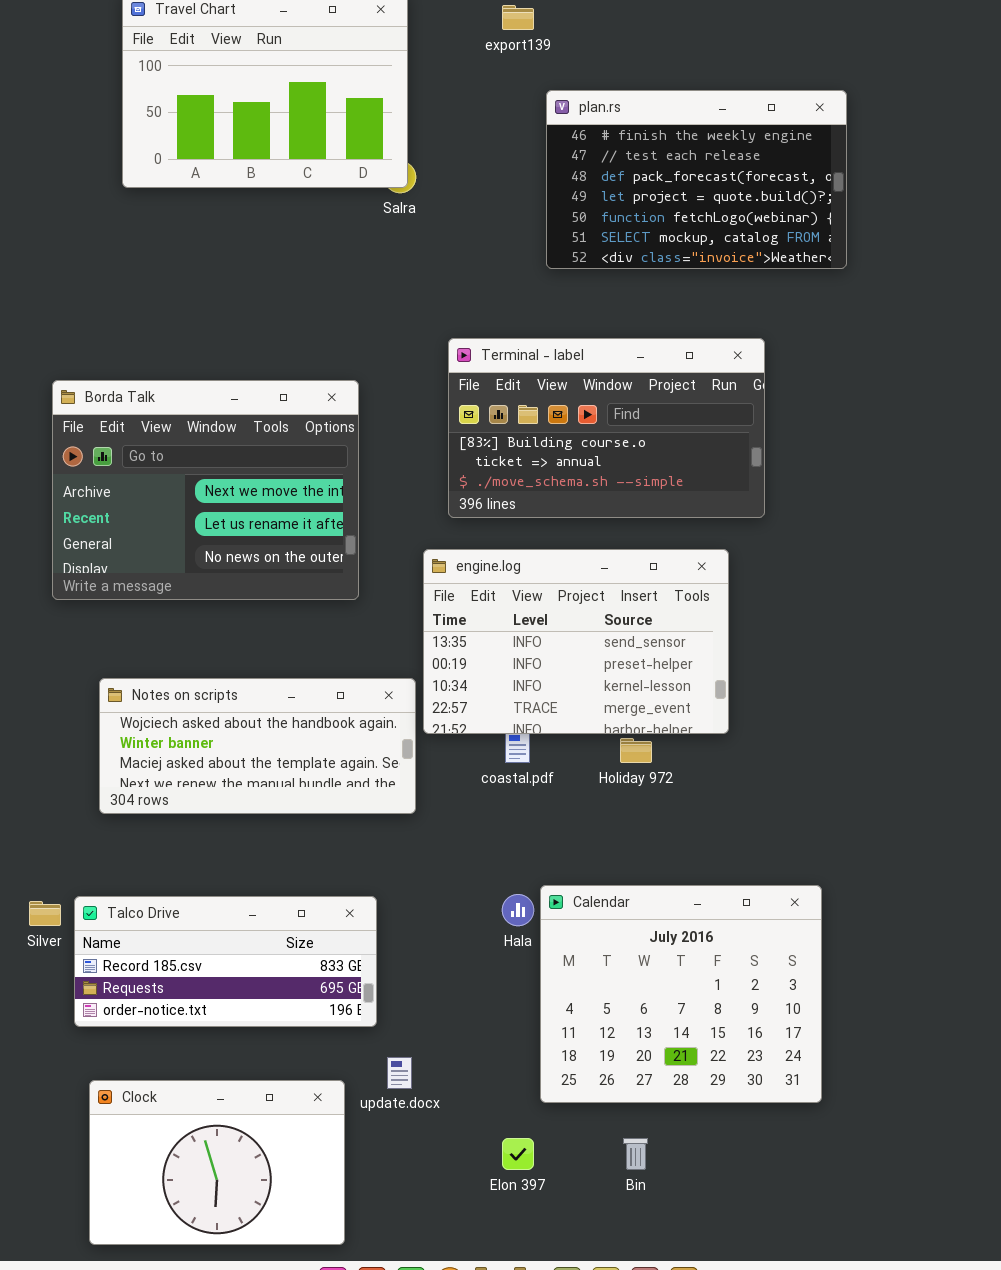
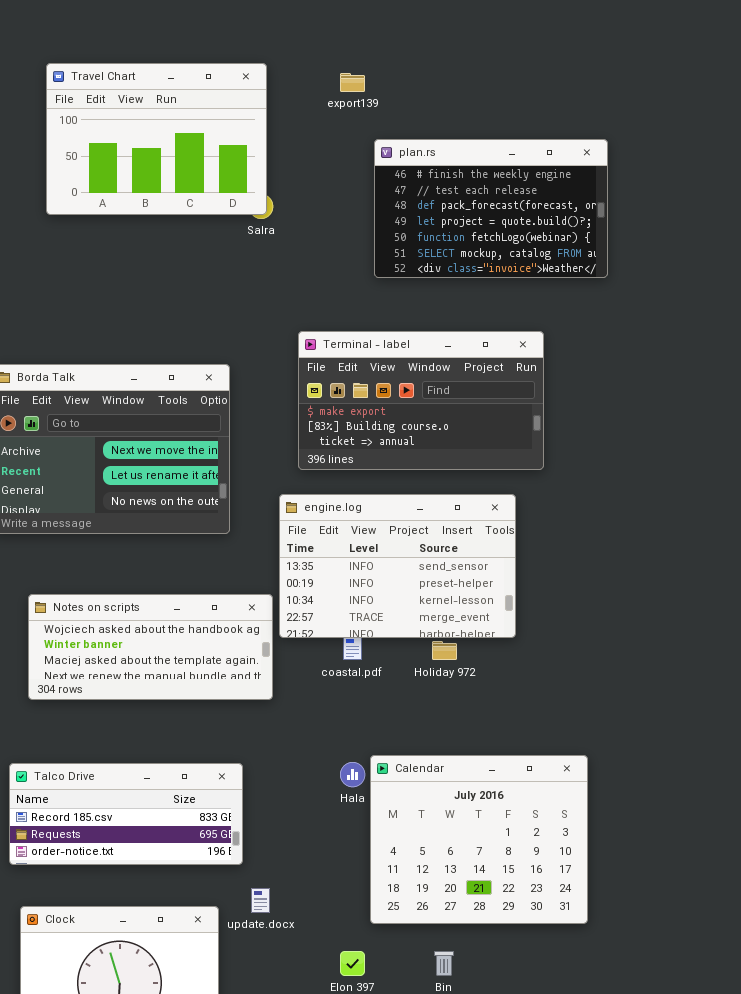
Terminal - label: [448,338,765,518] -> [298,331,544,470], scrolled up 1 row

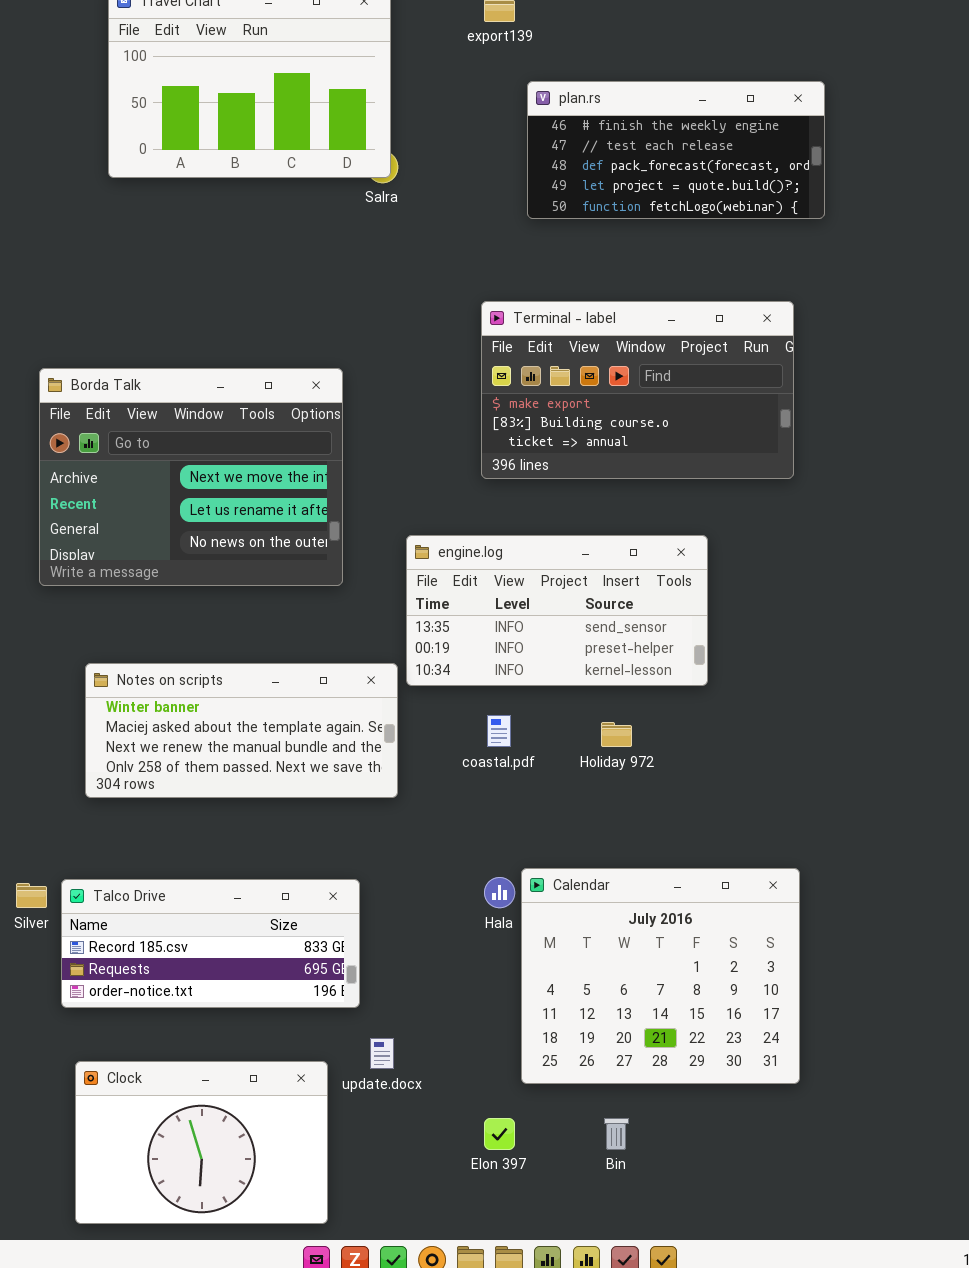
plan.rs: [374,139,608,278] -> [527,81,825,219], resized
Terminal - label: [298,331,544,470] -> [481,301,794,479], moved
engine.log: [279,494,516,638] -> [406,535,708,686], resized
Notes on scripts: [28,594,273,700] -> [85,663,398,798], scrolled down 1 row

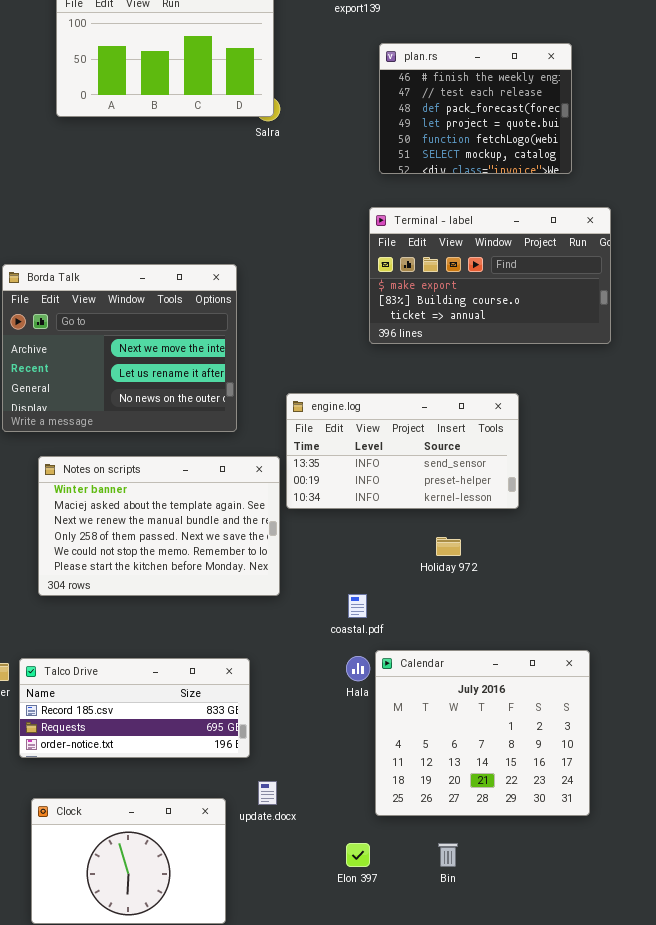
plan.rs: [527,81,825,219] -> [379,43,572,174], resized
Terminal - label: [481,301,794,479] -> [369,207,611,344], moved
Notes on scripts: [85,663,398,798] -> [38,456,280,596], resized
coastal.pdf: [487,715,511,747] -> [348,594,367,618], moved

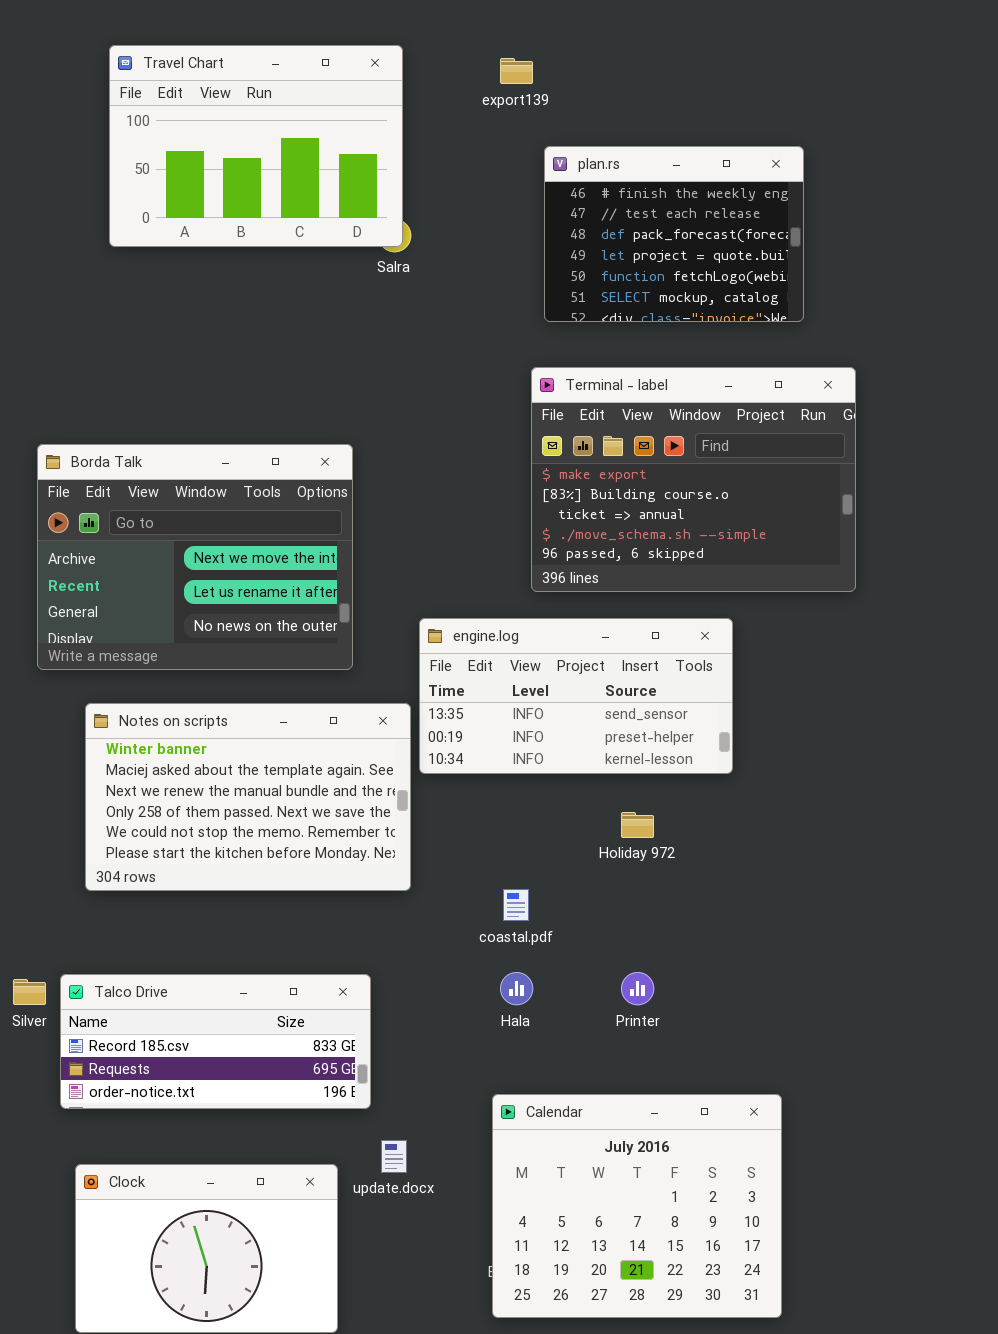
Terminal - label: [369,207,611,344] -> [531,367,856,592], resized
Calendar: [375,650,590,816] -> [492,1094,782,1318], moved

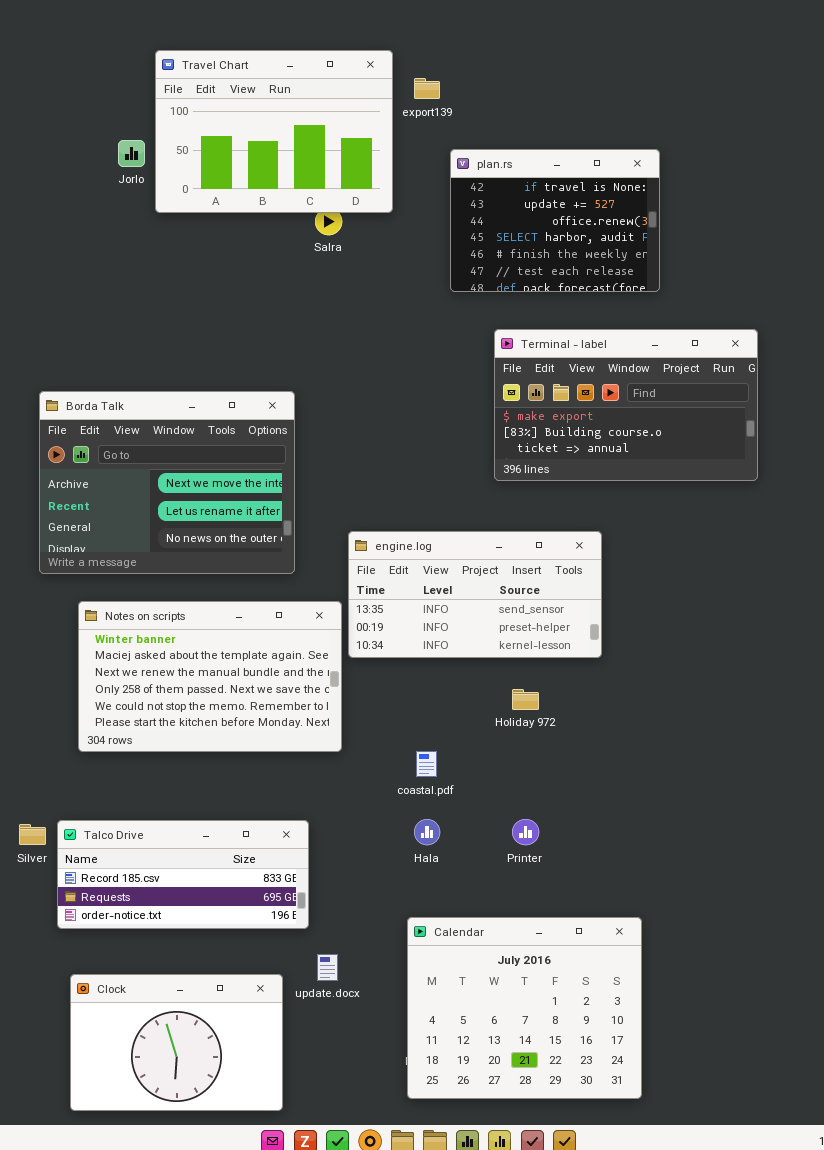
Travel Chart: [109,45,403,247] -> [155,50,393,213], moved
plan.rs: [544,146,804,322] -> [450,149,660,292], scrolled up 4 rows
Terminal - label: [531,367,856,592] -> [494,329,758,481], moved, resized

